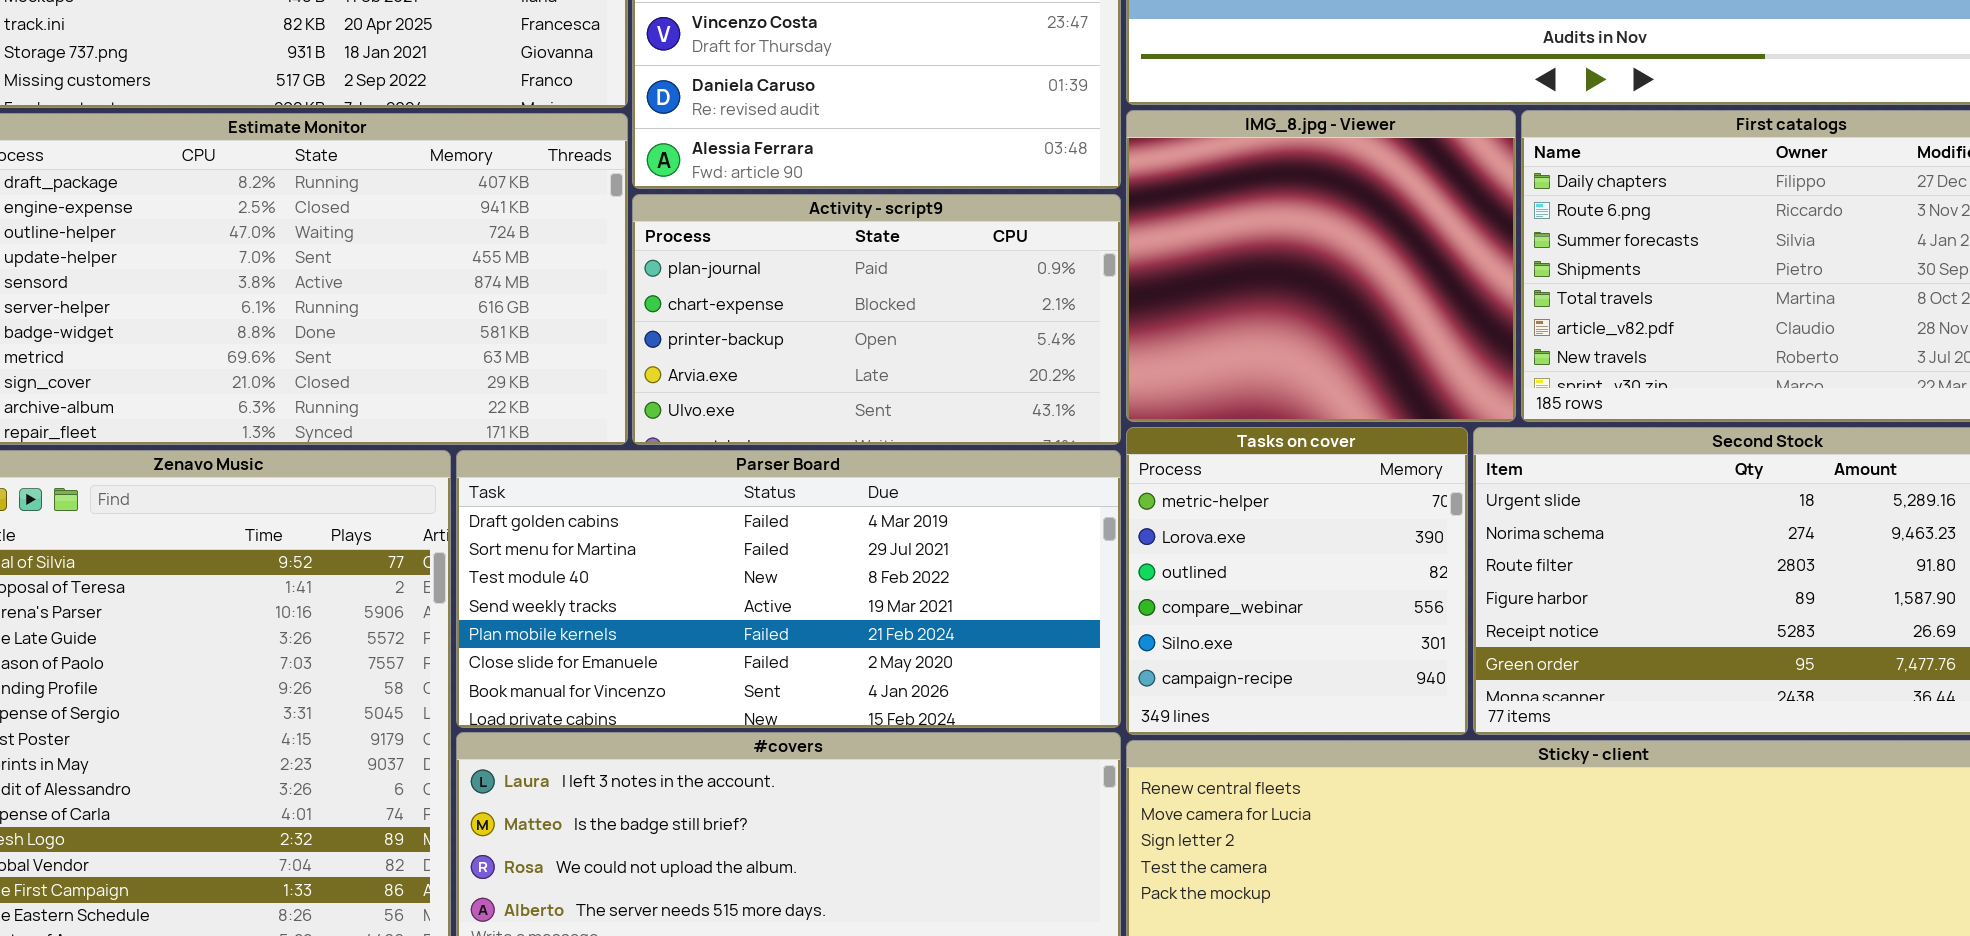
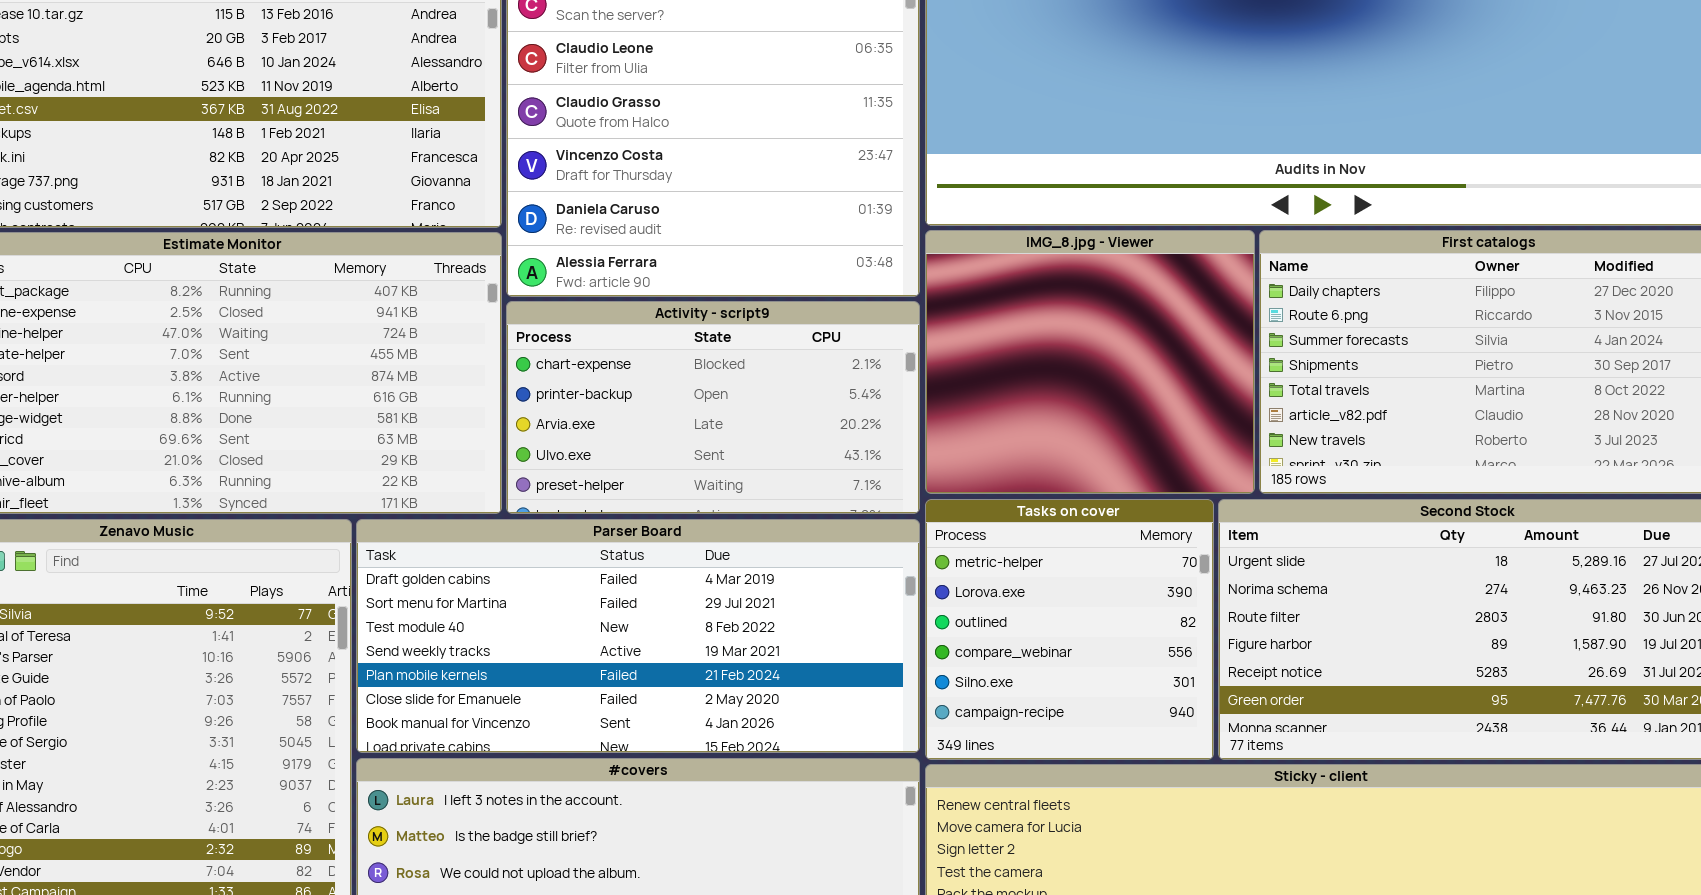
Activity - script9: [632,194,1121,445] -> [506,301,920,514], scrolled down 1 row

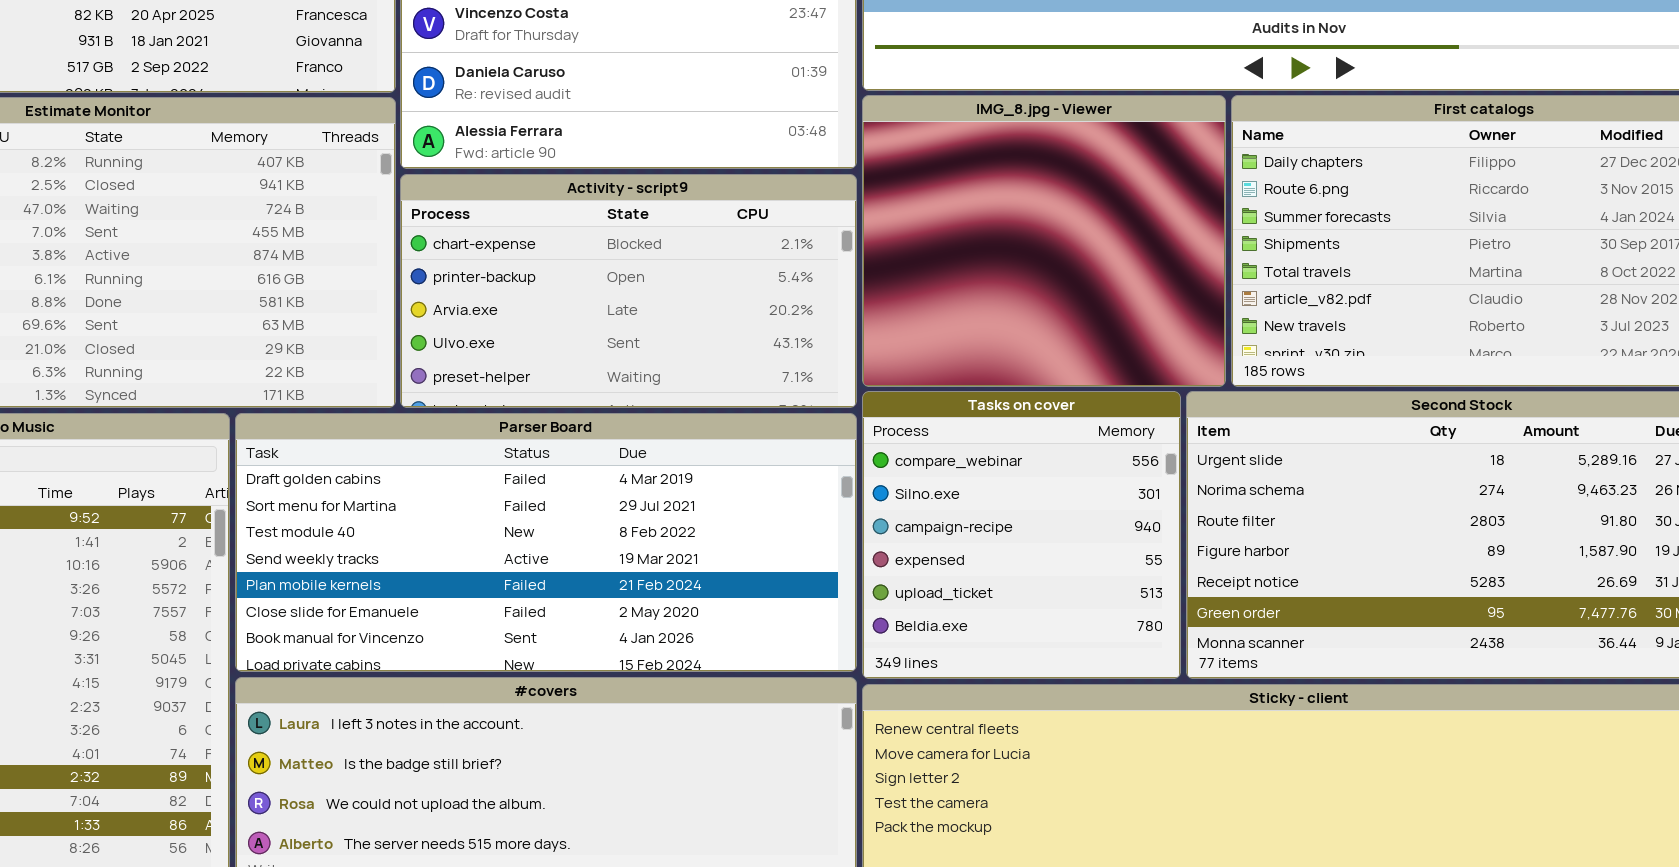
Tasks on cover: [925,499,1214,760] -> [862,391,1181,679], scrolled down 3 rows

